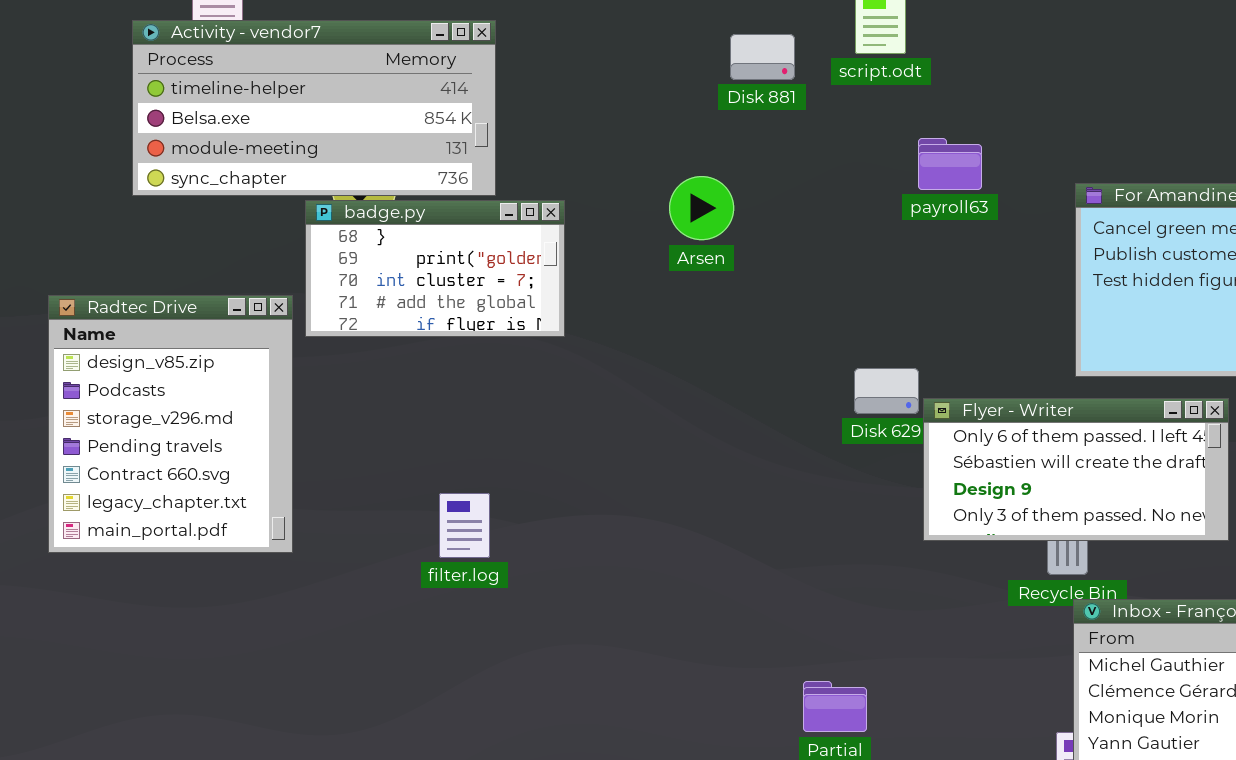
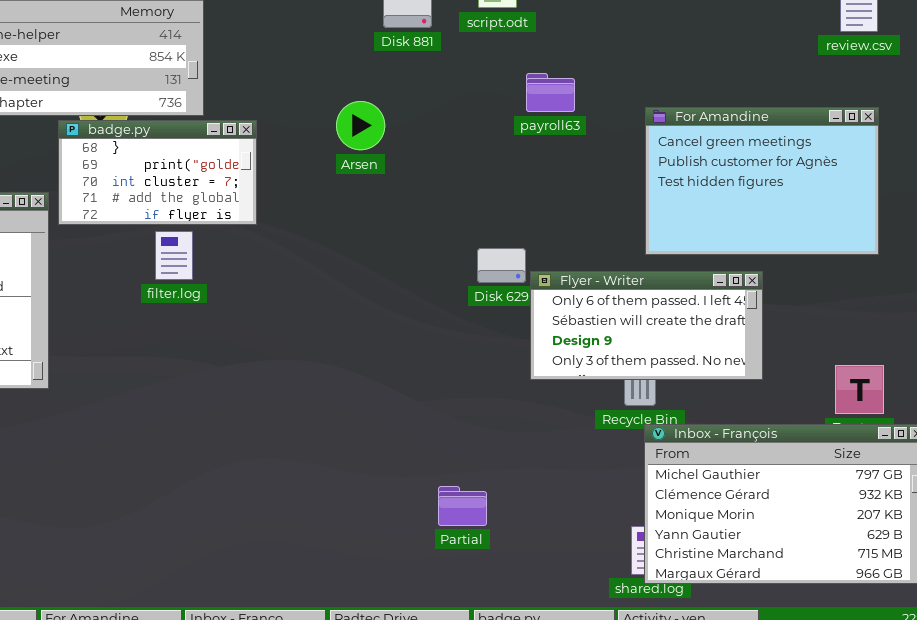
filter.log: [439,493,490,558] -> [155,231,193,280], moved

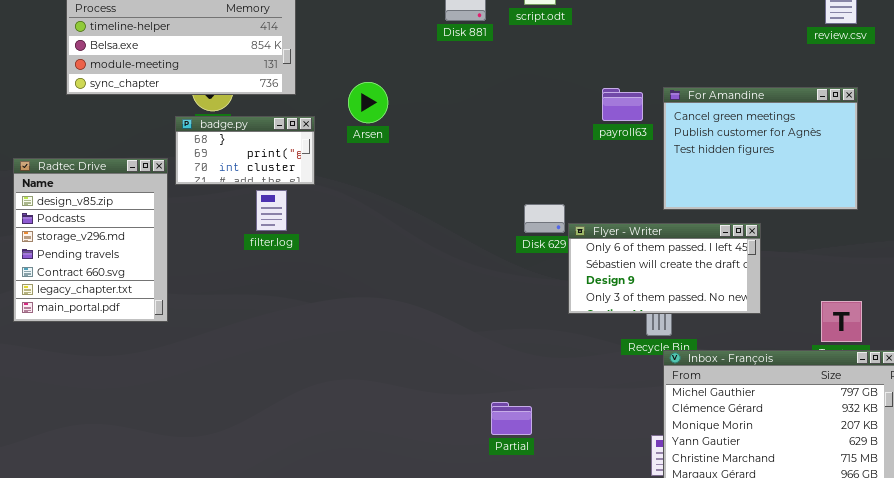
payroll63: [526,73,575,112] -> [602,88,643,121], moved
Arsen: [336,101,385,150] -> [348,82,388,123], moved
badge.py: [58,120,257,225] -> [175,116,315,185], resized

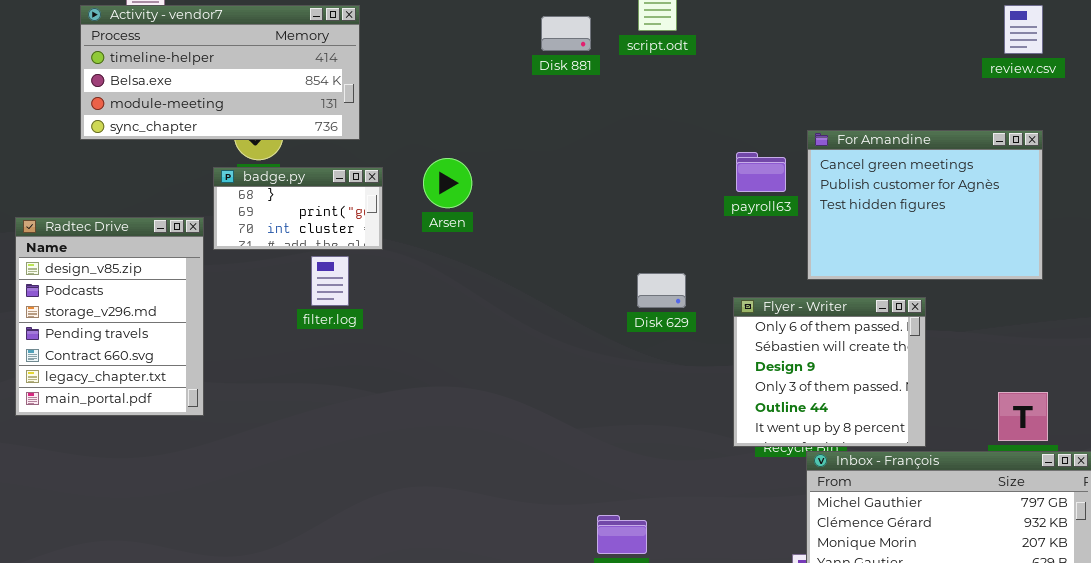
Arsen: [348,82,388,123] -> [423,158,472,208], moved
payroll63: [602,88,643,121] -> [736,152,786,192], moved
Flyer - Writer: [568,223,761,314] -> [733,297,926,447], resized

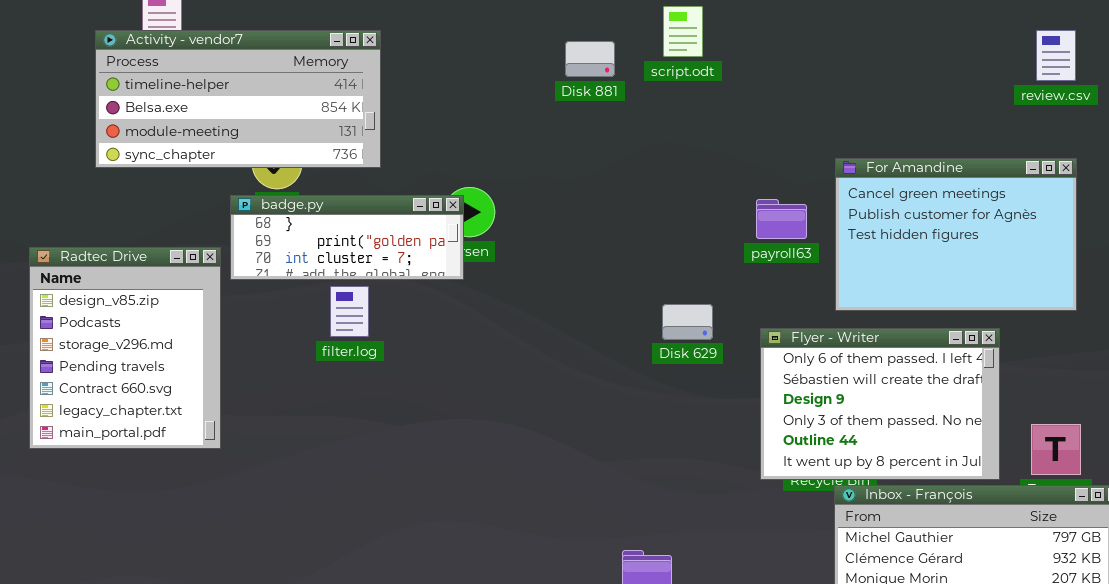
payroll63: [736,152,786,192] -> [756,199,807,239], moved
badge.py: [213,167,383,250] -> [230,195,464,280], resized
Flyer - Writer: [733,297,926,447] -> [760,328,1000,480], resized

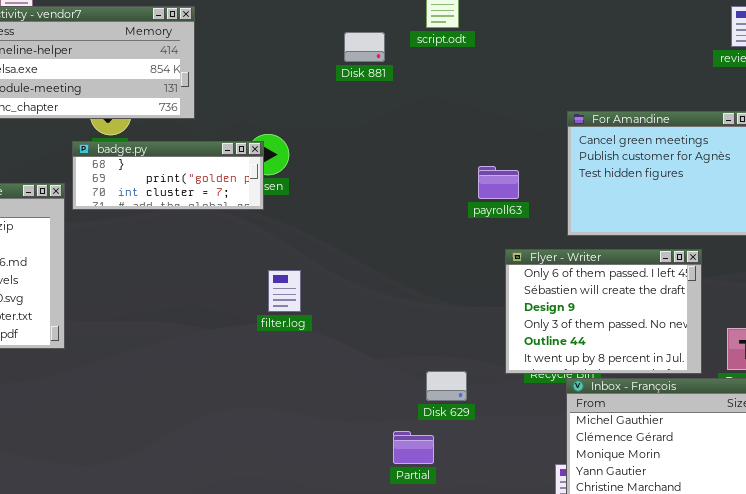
Disk 881: [565,41,615,77] -> [344,32,385,62], moved
payroll63: [756,199,807,239] -> [478,166,519,199], moved
filter.log: [330,286,369,337] -> [268,270,301,312], moved
Disk 629: [662,304,713,340] -> [426,371,467,401], moved

